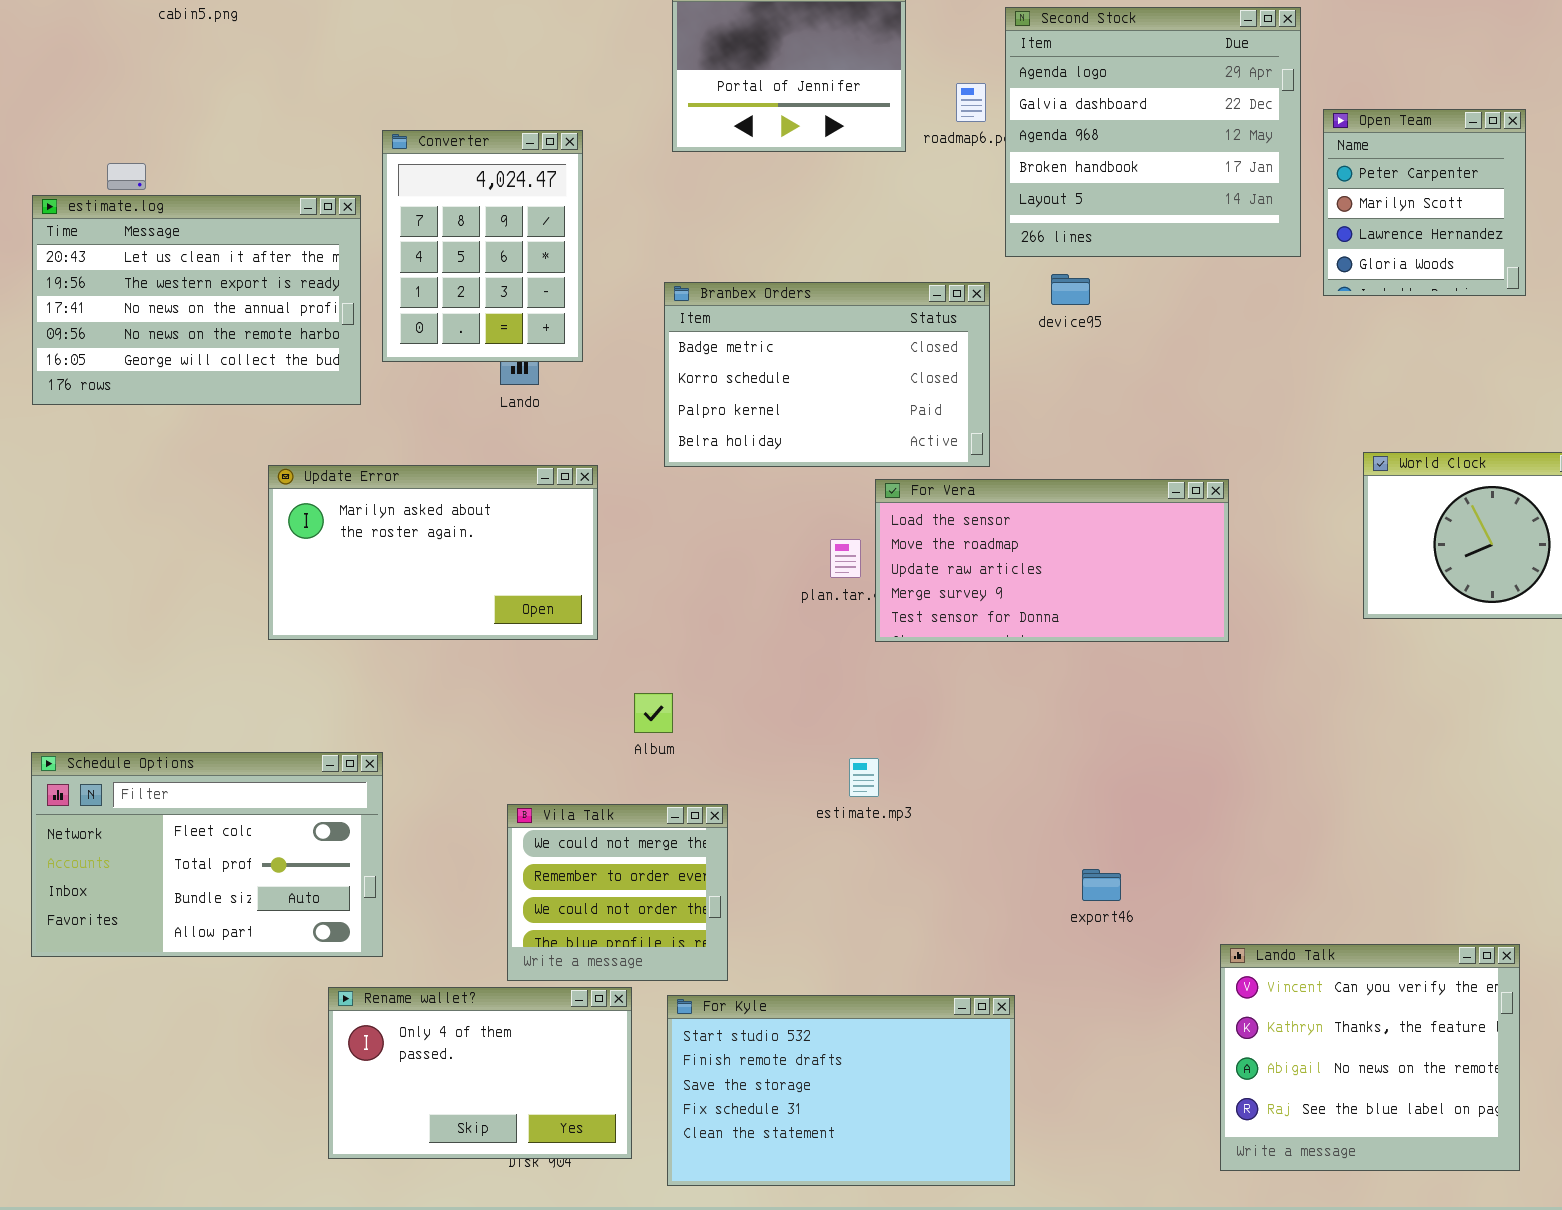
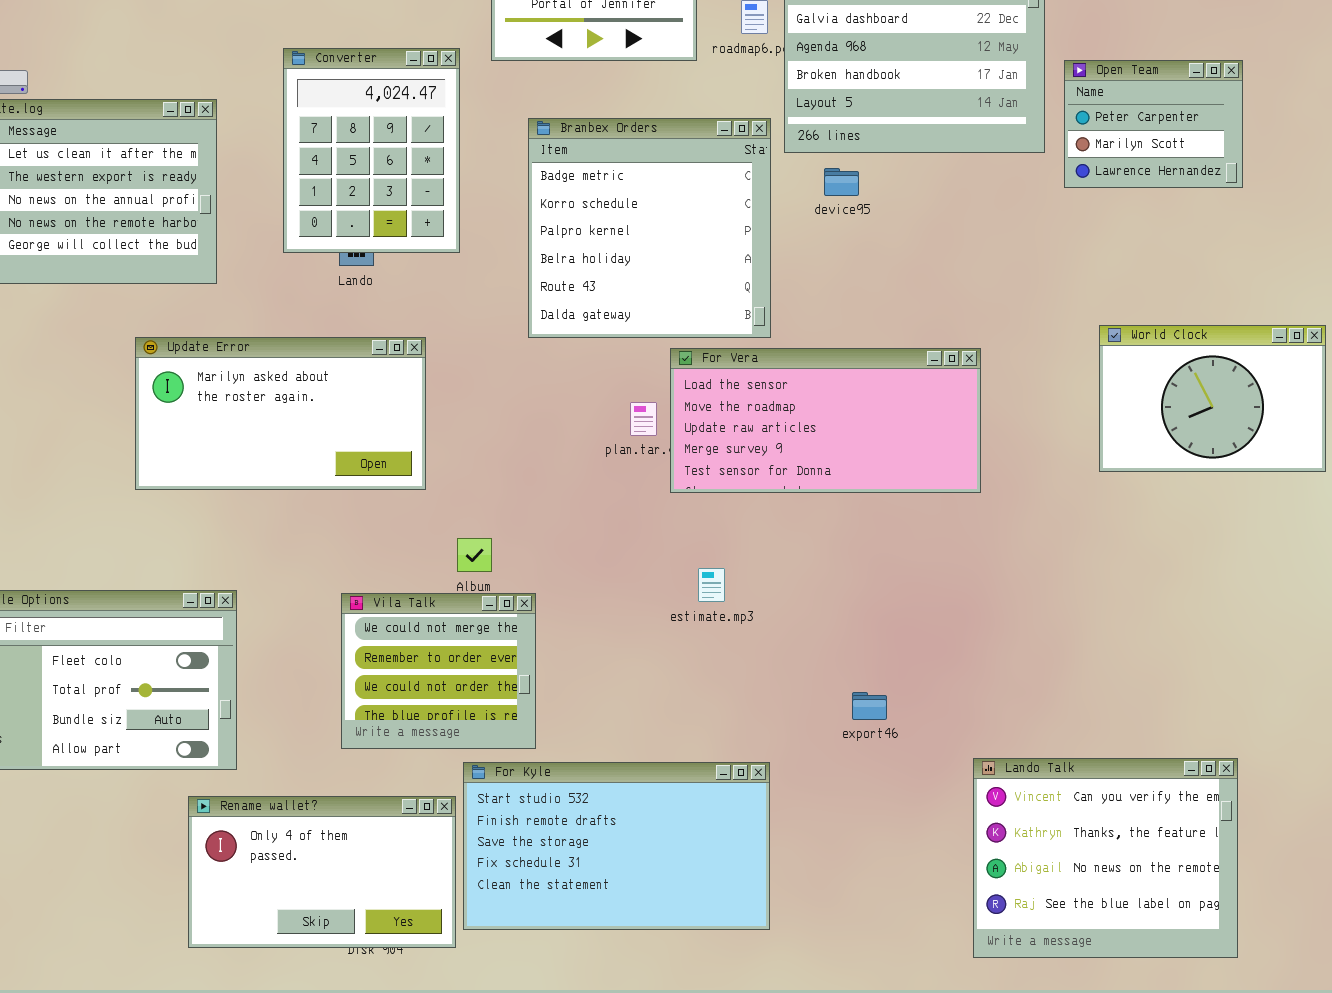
Open Team: [1323,109,1526,296] -> [1064,60,1243,188], resized
Converter: [382,130,583,362] -> [283,48,460,253], moved
Branbex Orders: [664,282,990,467] -> [528,118,771,338], resized
estimate.mp3: [849,758,879,797] -> [698,568,725,602], moved
Vila Talk: [507,804,728,981] -> [341,593,536,749], moved
For Kyle: [667,995,1015,1186] -> [463,762,770,930], moved

